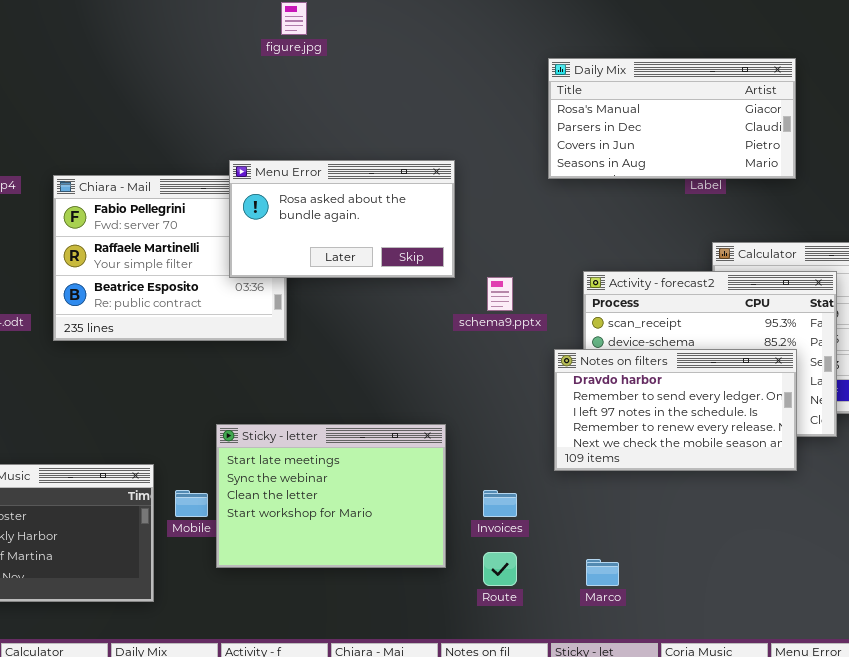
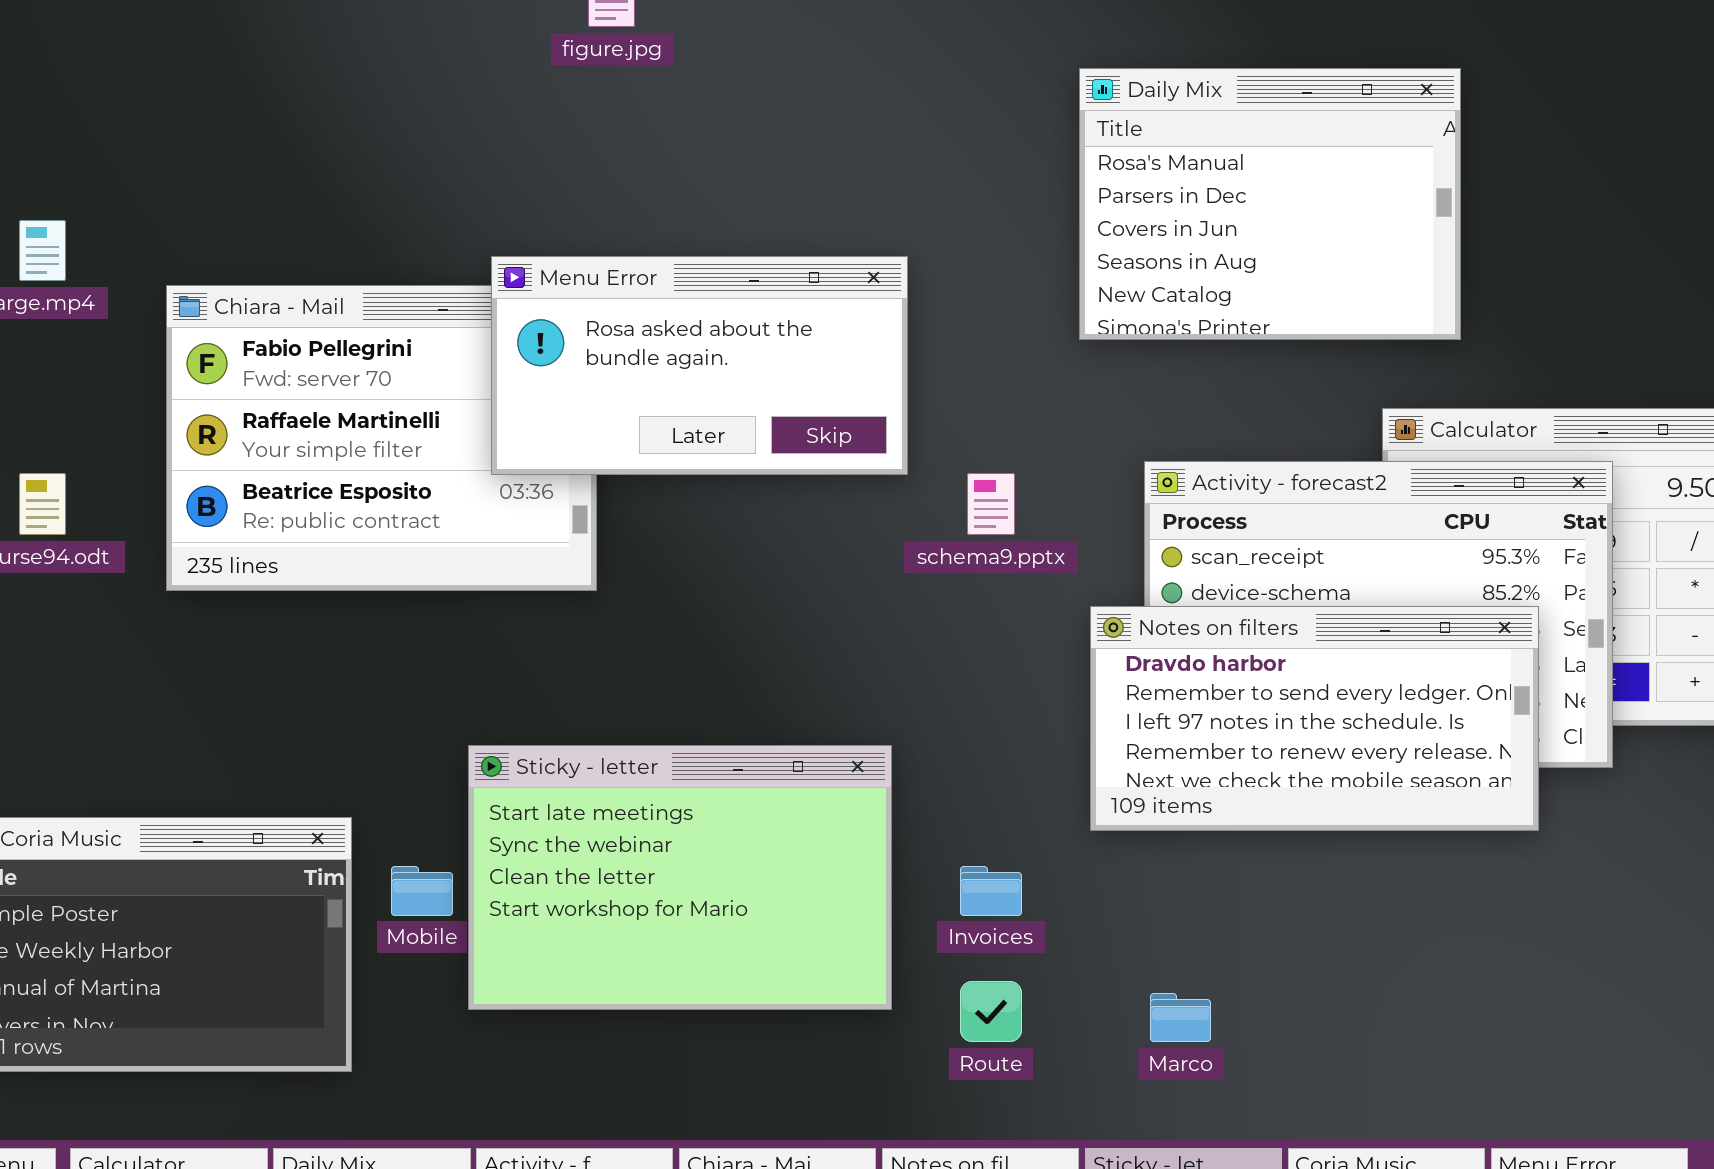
Daily Mix: [548,58,796,179] -> [1079,68,1461,340], resized

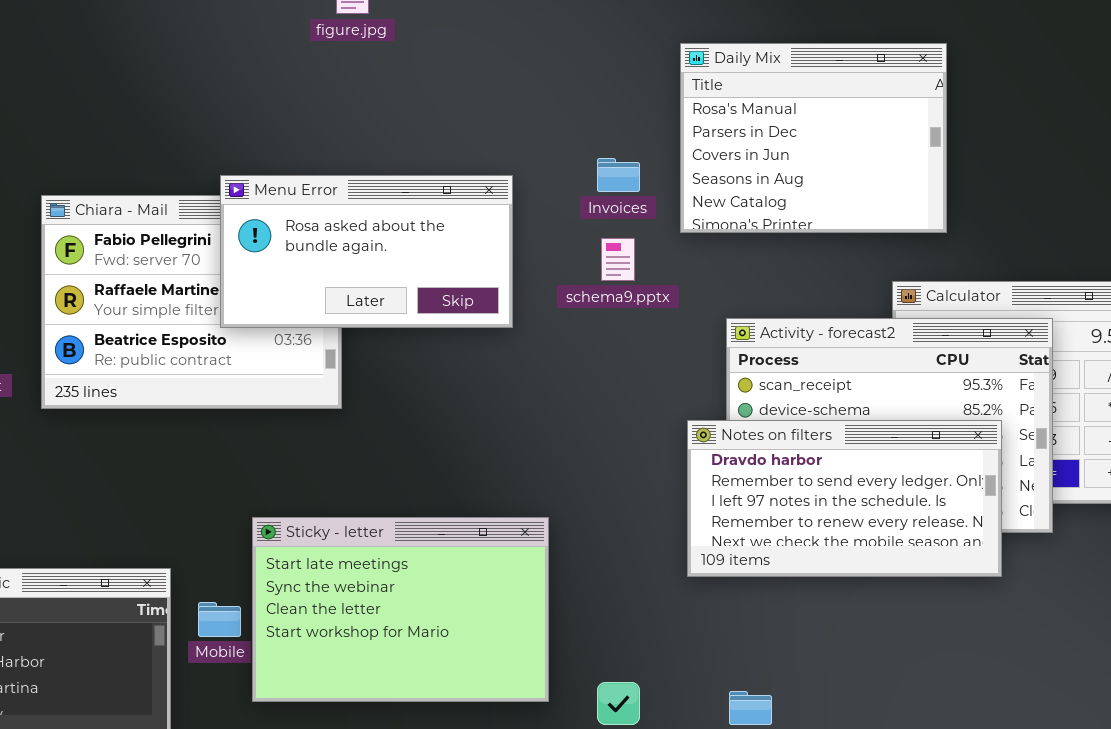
Menu Error: [491,256,908,475] -> [220,175,513,328], moved
schema9.pptx: [967,473,1015,535] -> [601,238,635,281], moved
Invoices: [960,866,1022,916] -> [597,158,640,192], moved

